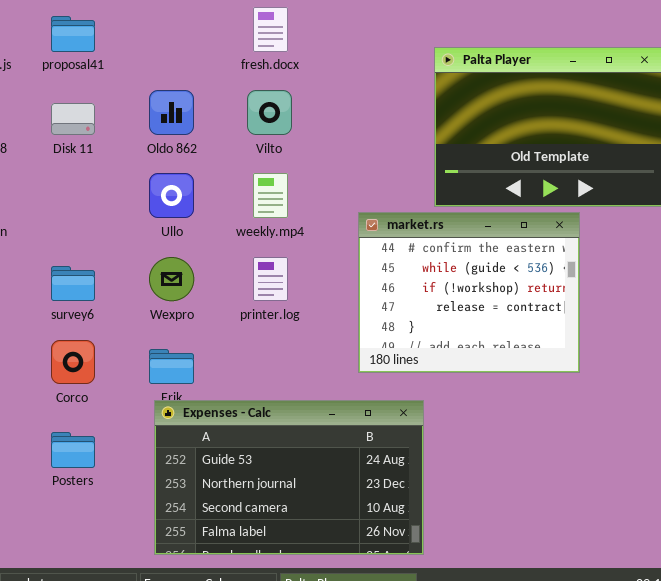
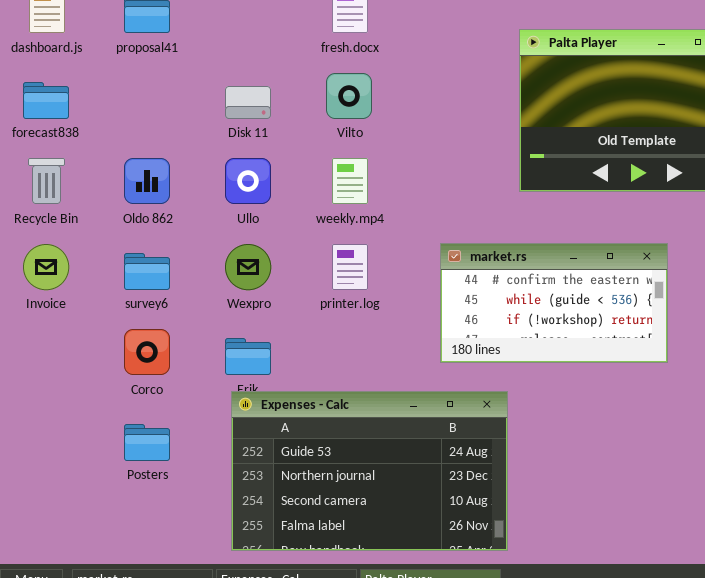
Oldo 862: [149,90,194,135] -> [124,158,170,204], moved
Disk 11: [51,103,95,135] -> [225,86,271,119], moved
market.rs: [358,212,580,373] -> [440,243,668,363], resized

